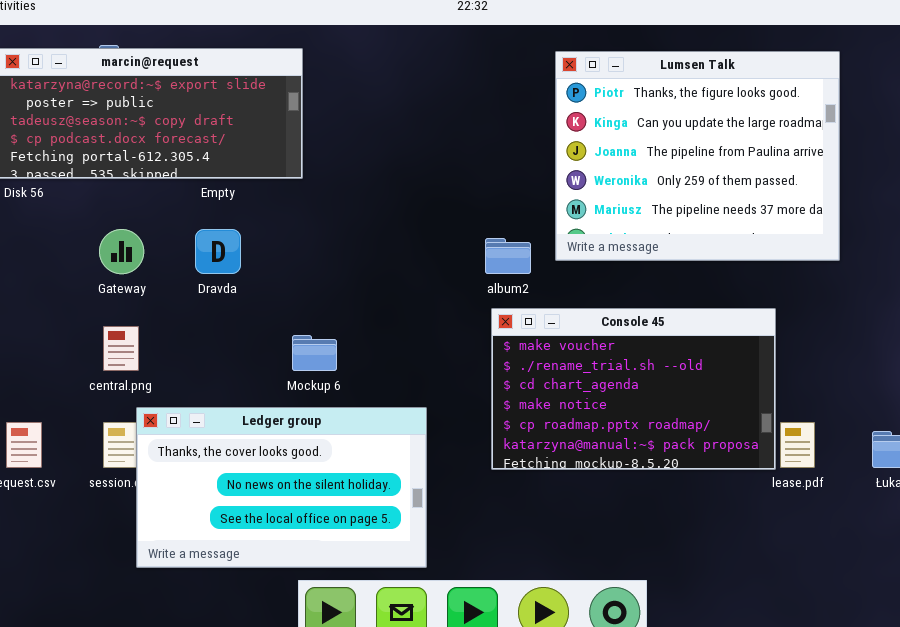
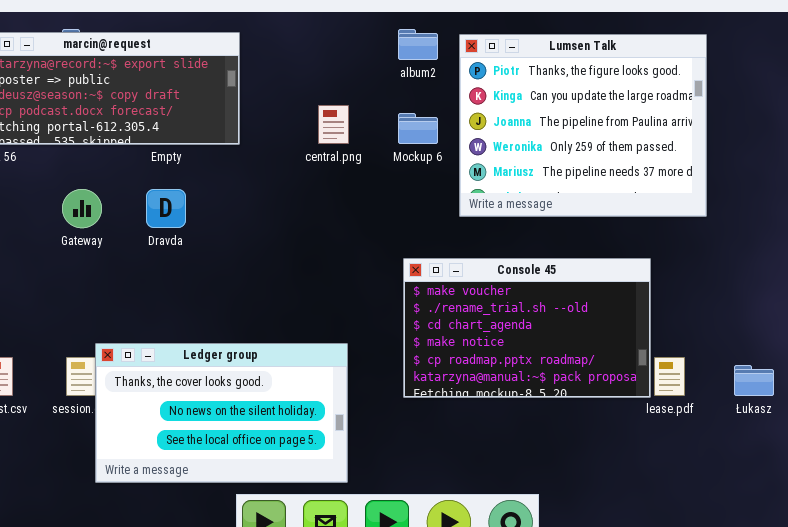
album2: [485,238,531,274] -> [398,29,438,60], moved
central.png: [103,326,139,371] -> [318,105,349,144], moved
Mockup 6: [292,335,337,371] -> [398,113,438,144], moved

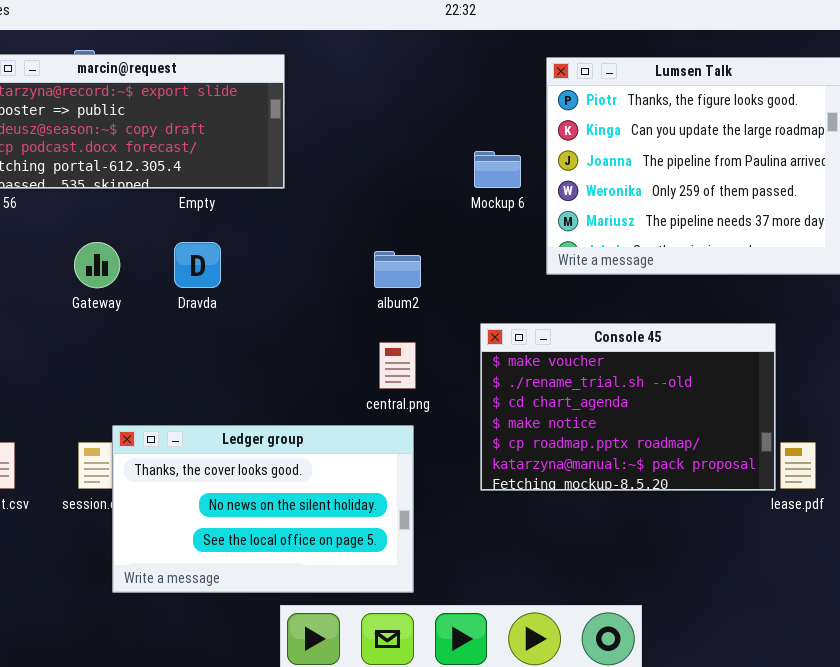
album2: [398,29,438,60] -> [374,251,421,288], moved
central.png: [318,105,349,144] -> [379,342,416,389], moved

